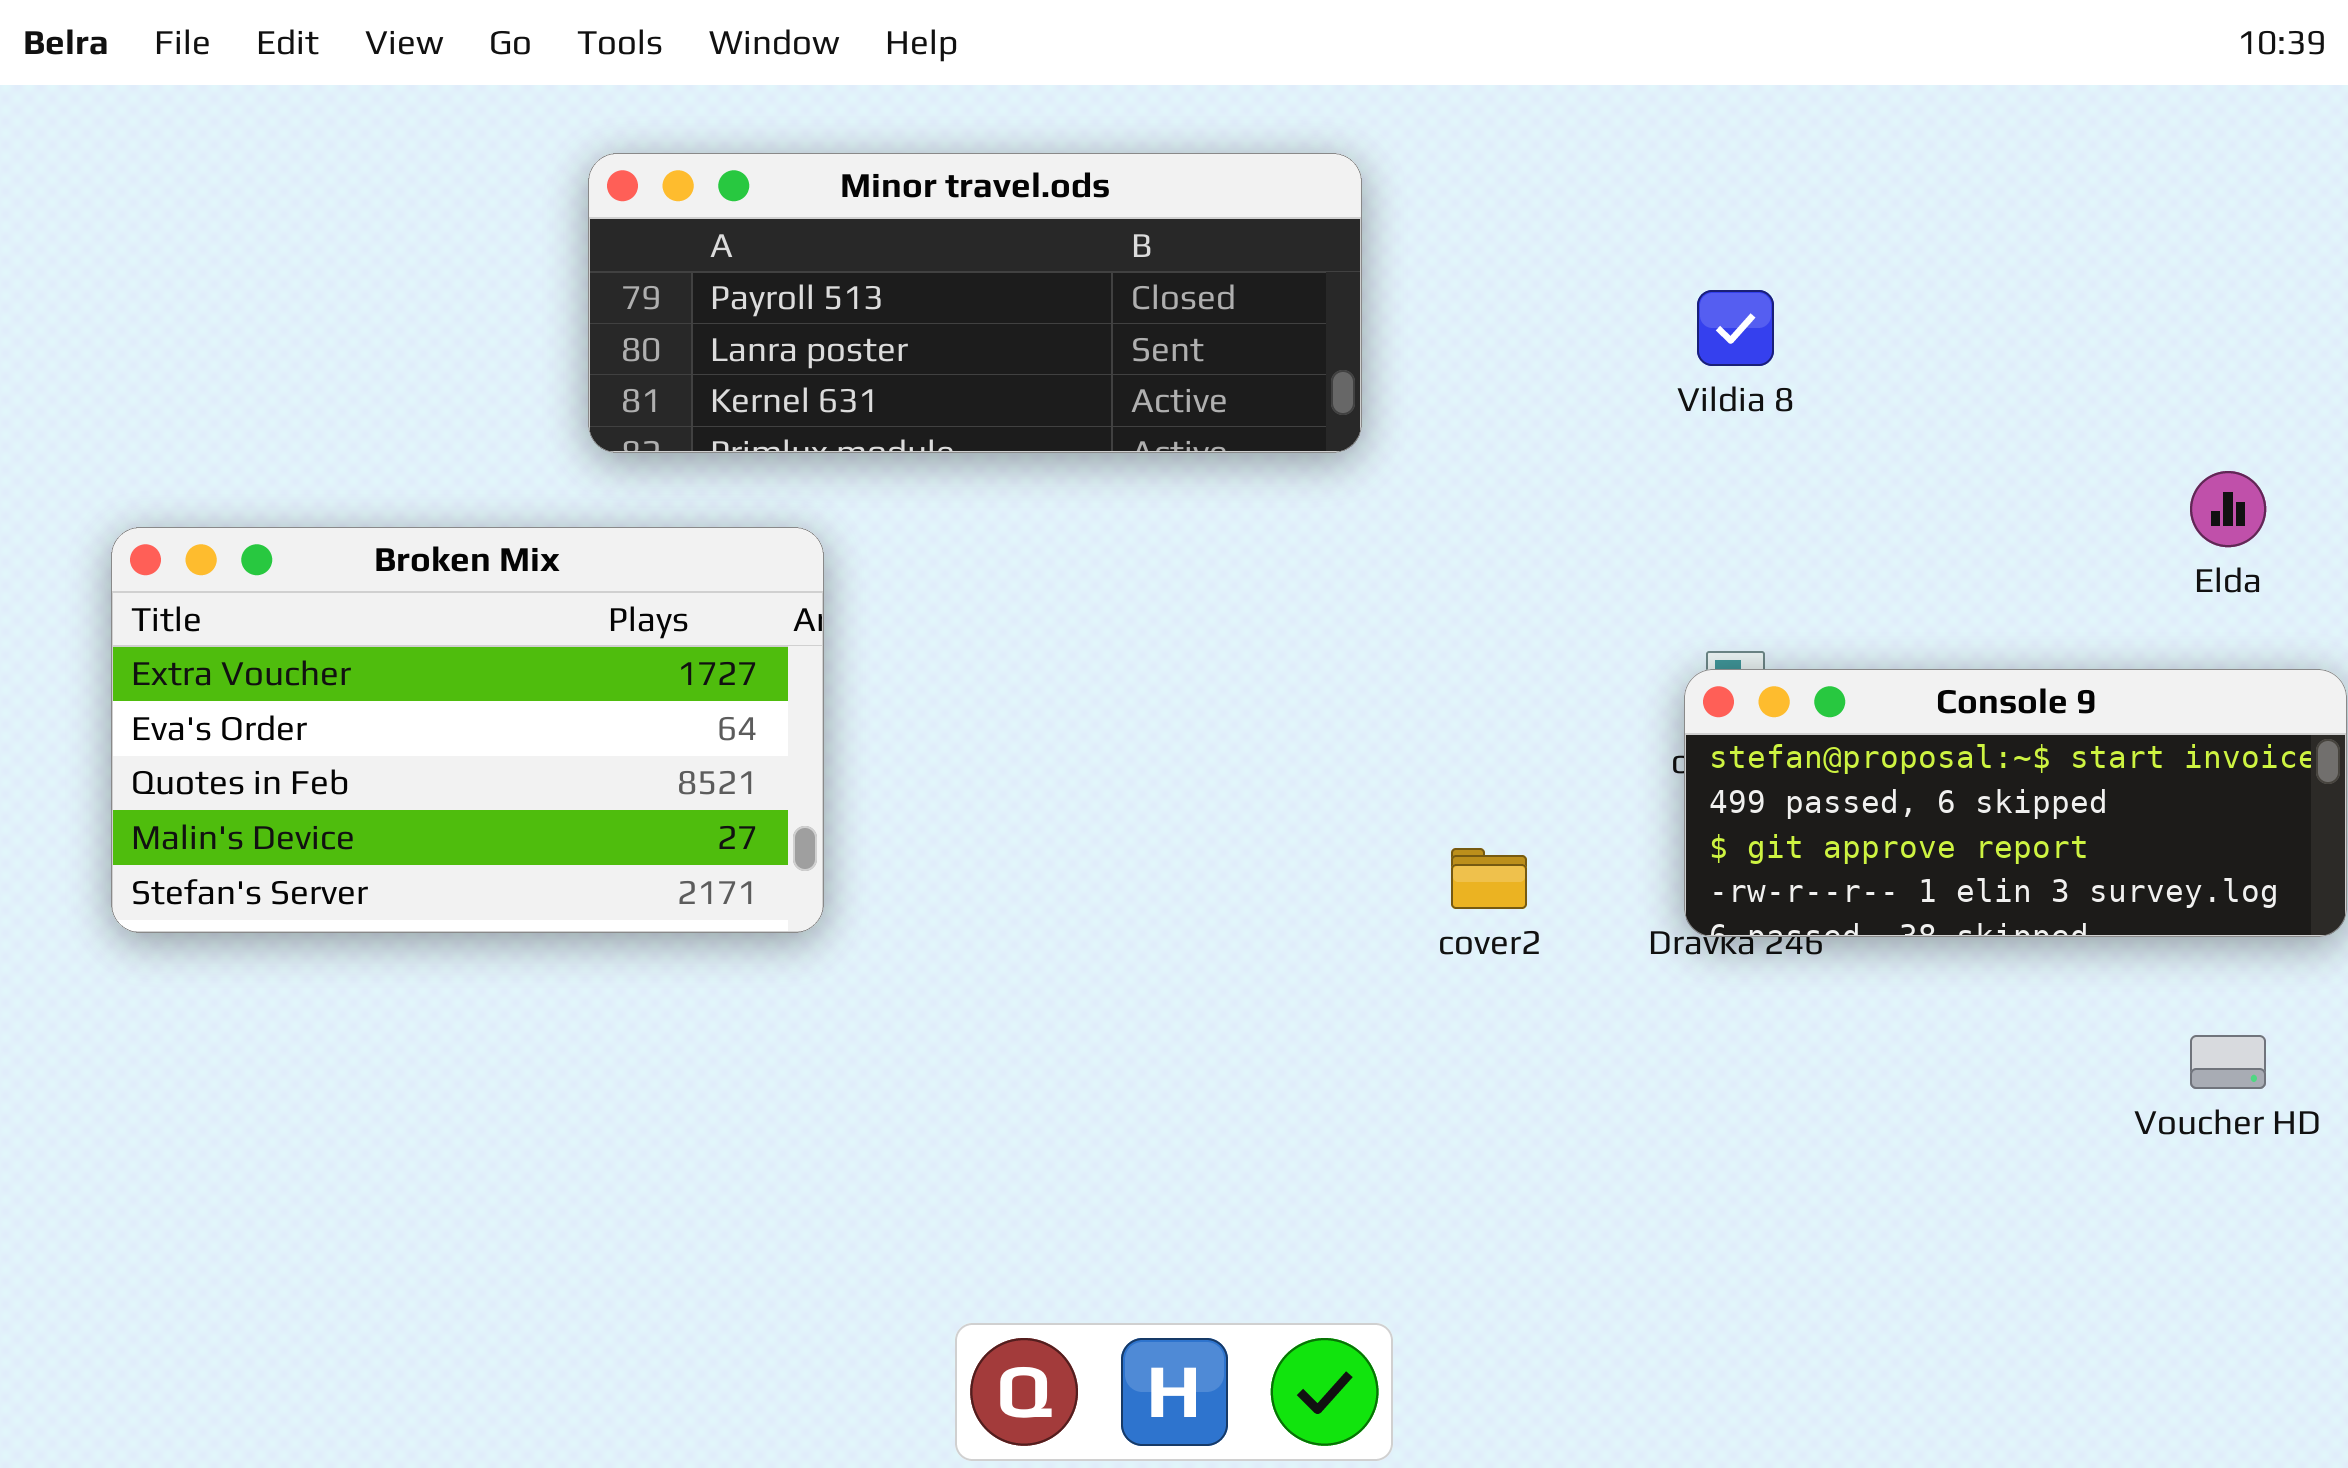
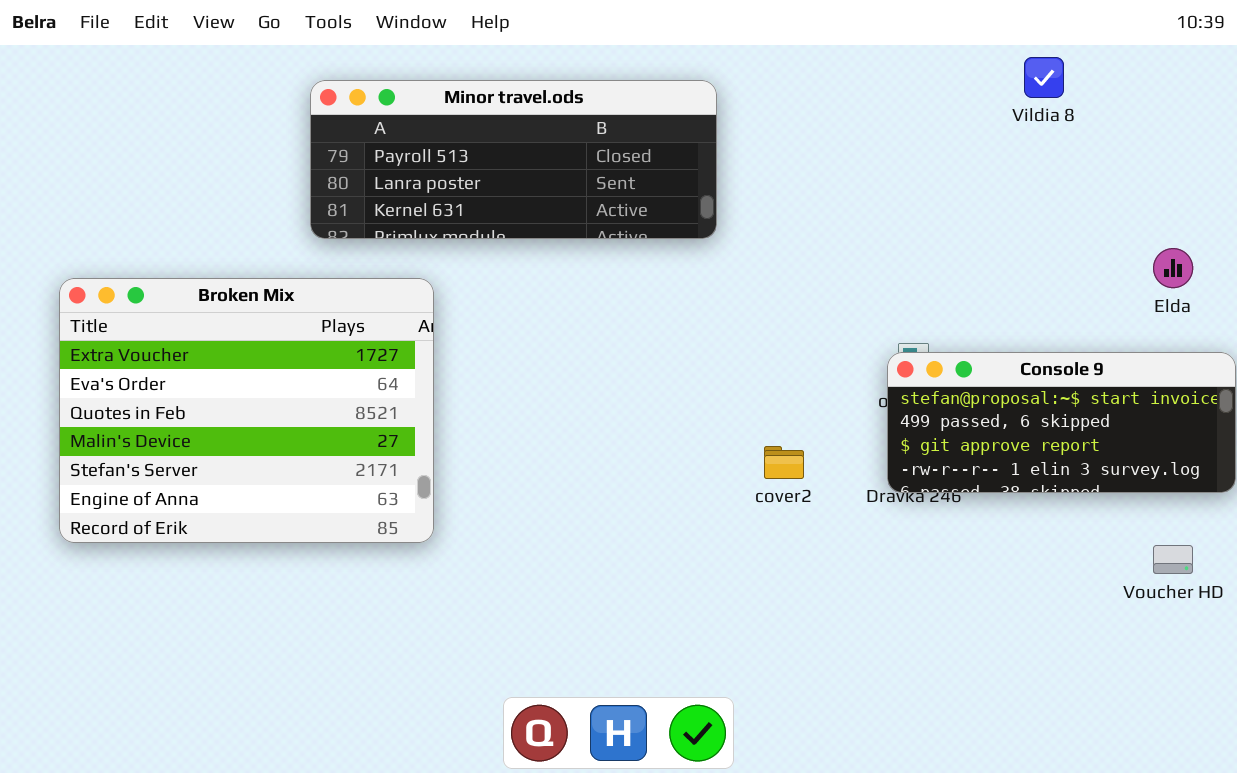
Vildia 8: [1697,290,1774,366] -> [1024,57,1064,98], moved
Broken Mix: [111,527,824,933] -> [59,278,434,543], resized

